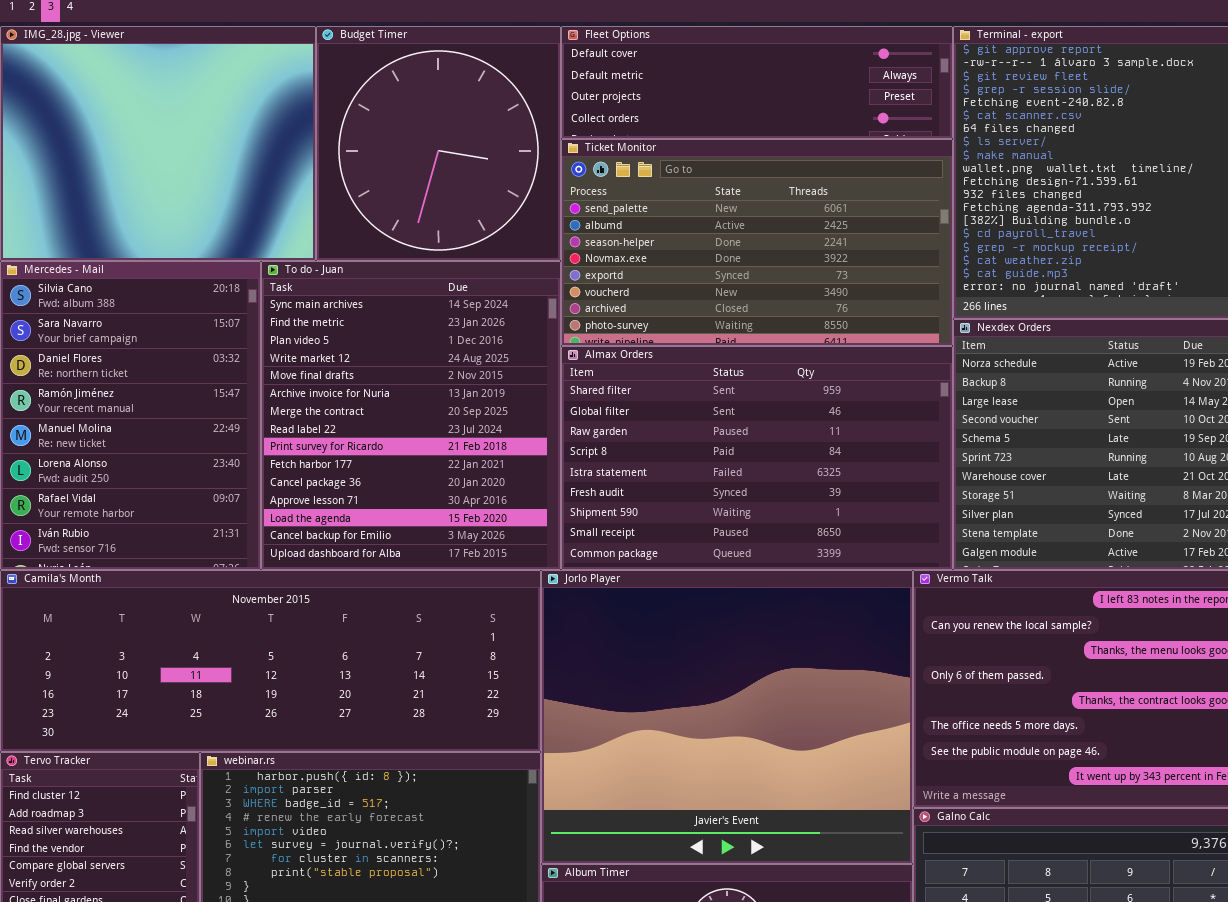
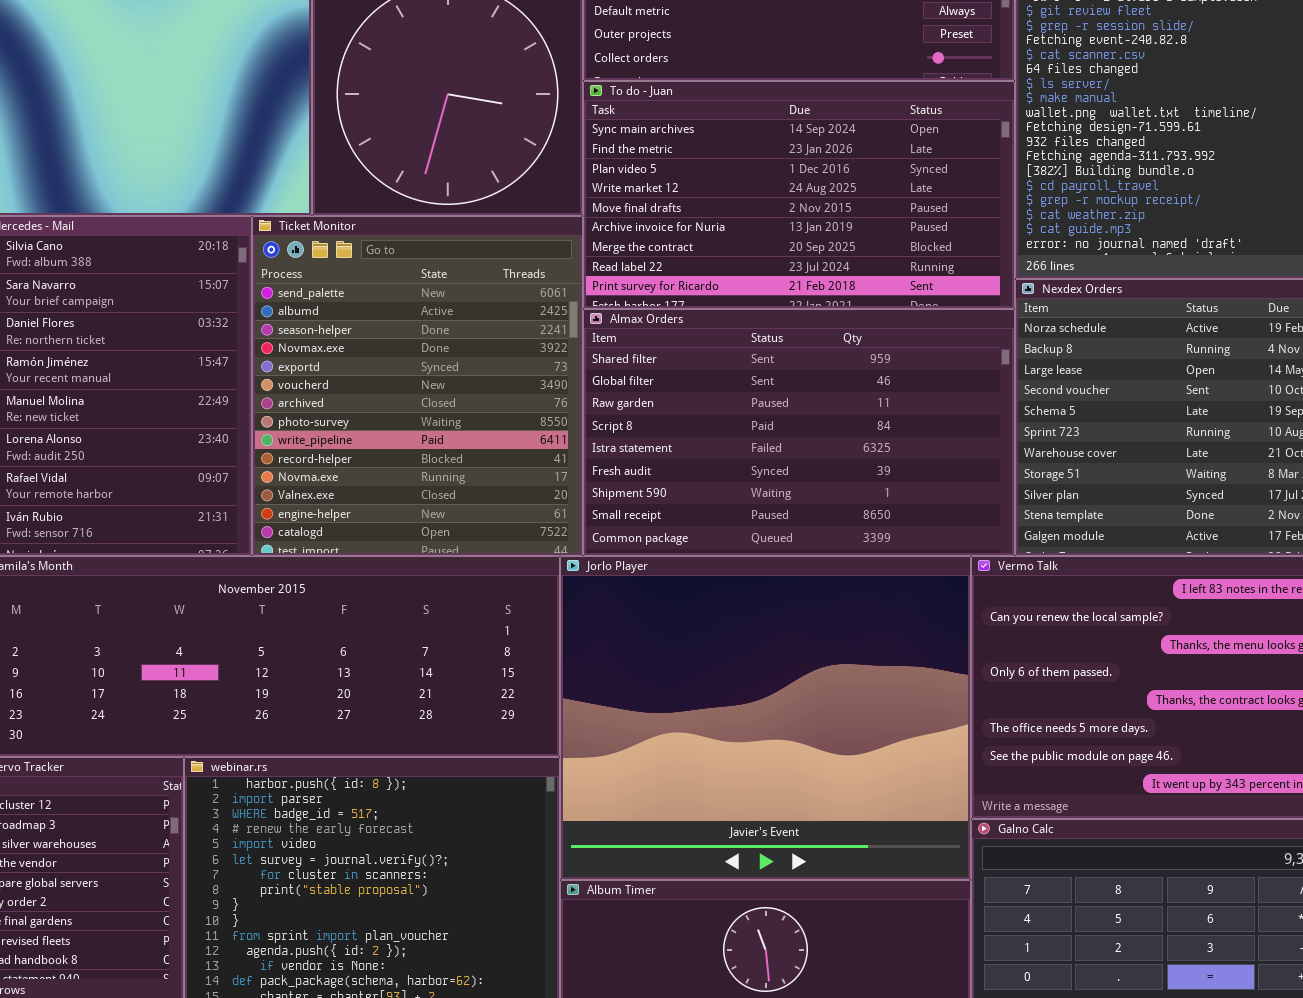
Ticket Monitor: [561,139,953,346] -> [252,216,583,556], moved, resized
To do - Juan: [261,261,561,570] -> [583,81,1015,309], moved, resized

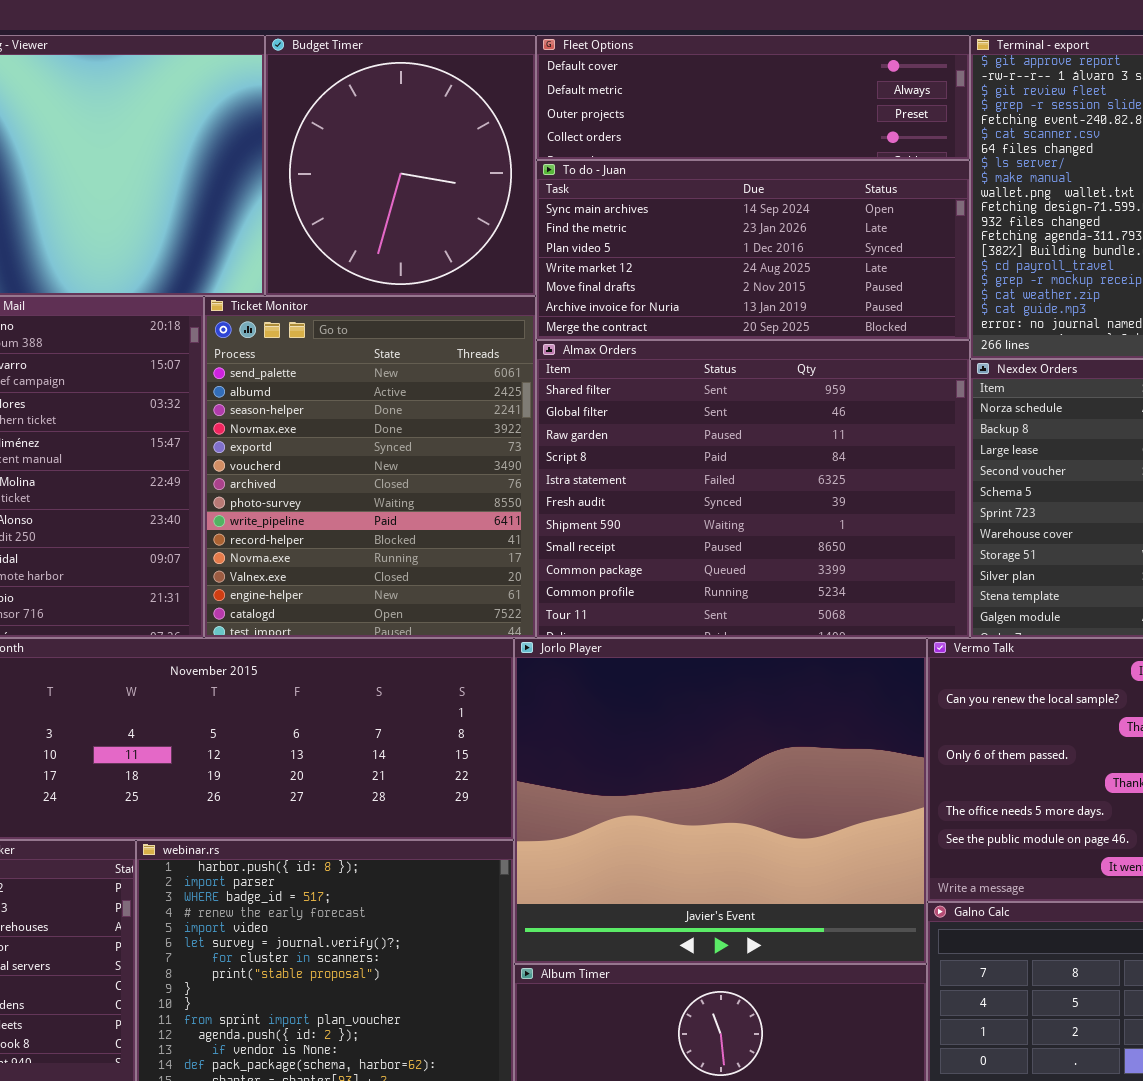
To do - Juan: [583,81,1015,309] -> [536,160,970,340], resized
Almax Orders: [583,309,1015,556] -> [536,340,970,638], resized

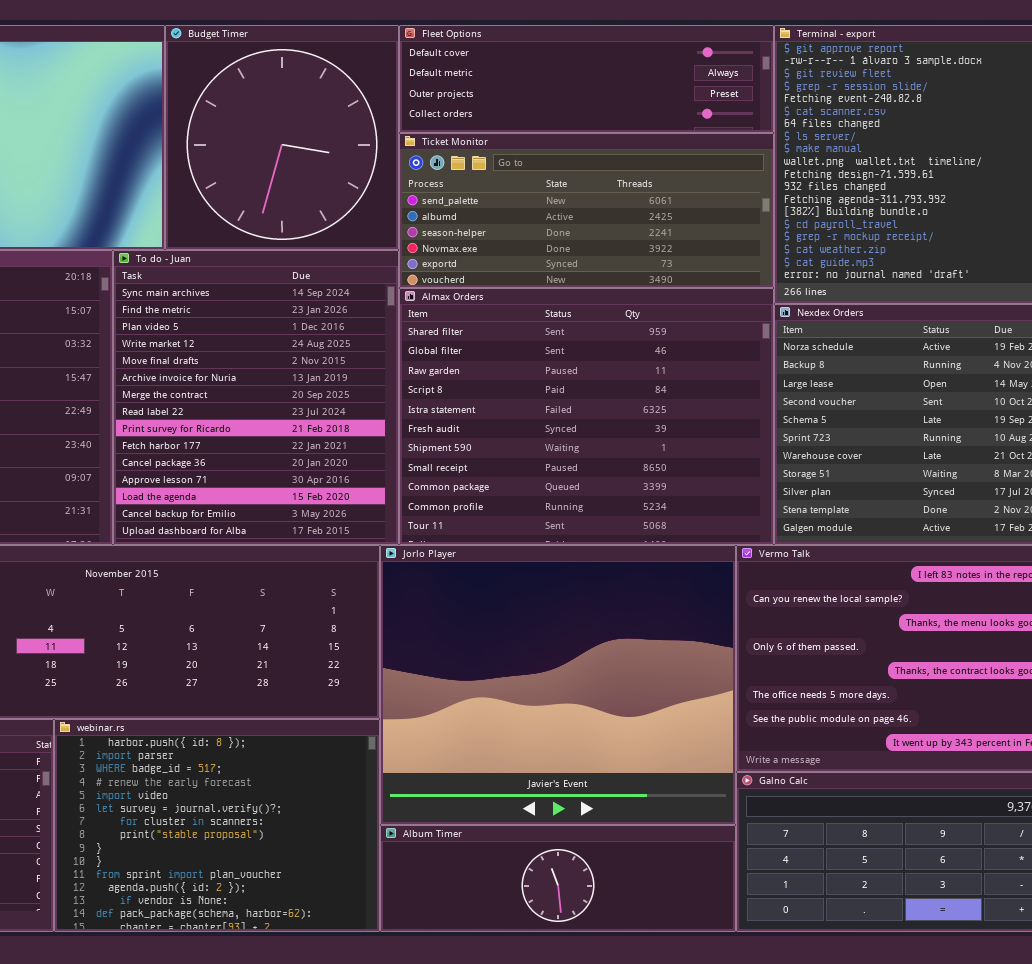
To do - Juan: [536,160,970,340] -> [113,250,399,545], moved, resized
Ticket Monitor: [204,296,536,638] -> [399,133,774,288], moved, resized

